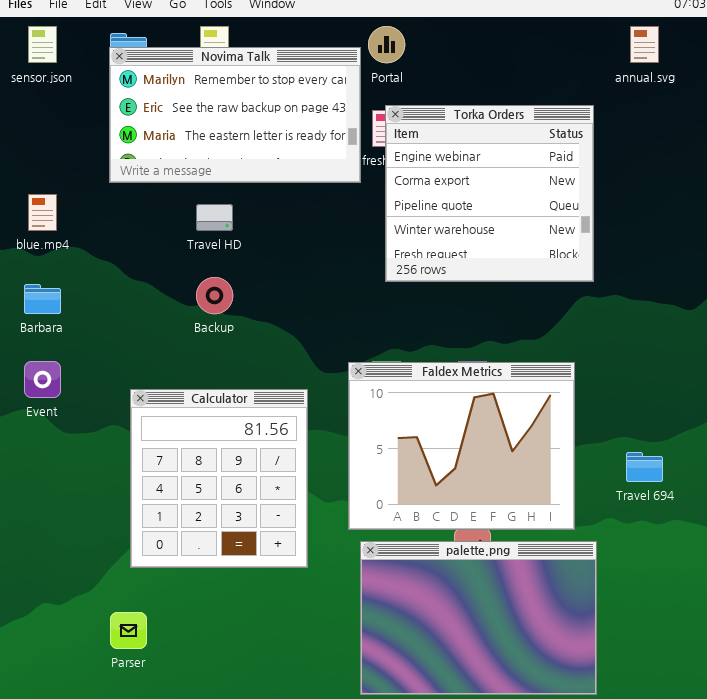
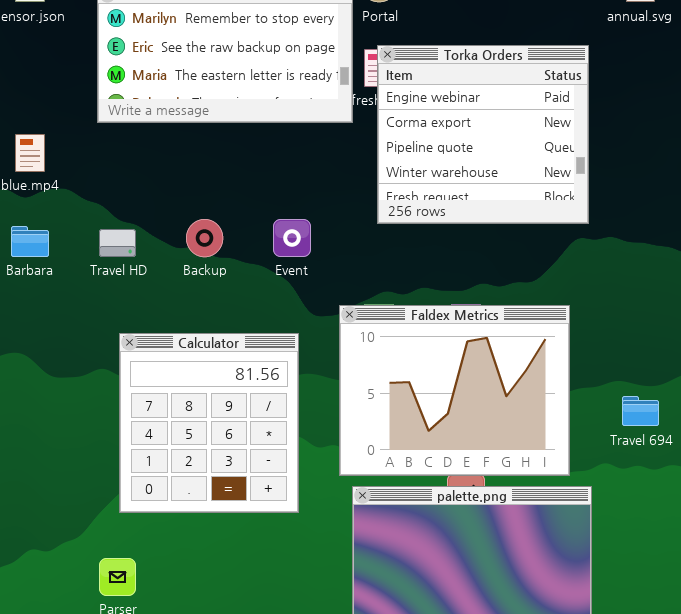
Travel HD: [196,204,233,231] -> [99,229,136,257], moved
Event: [24,361,61,398] -> [273,219,311,257], moved

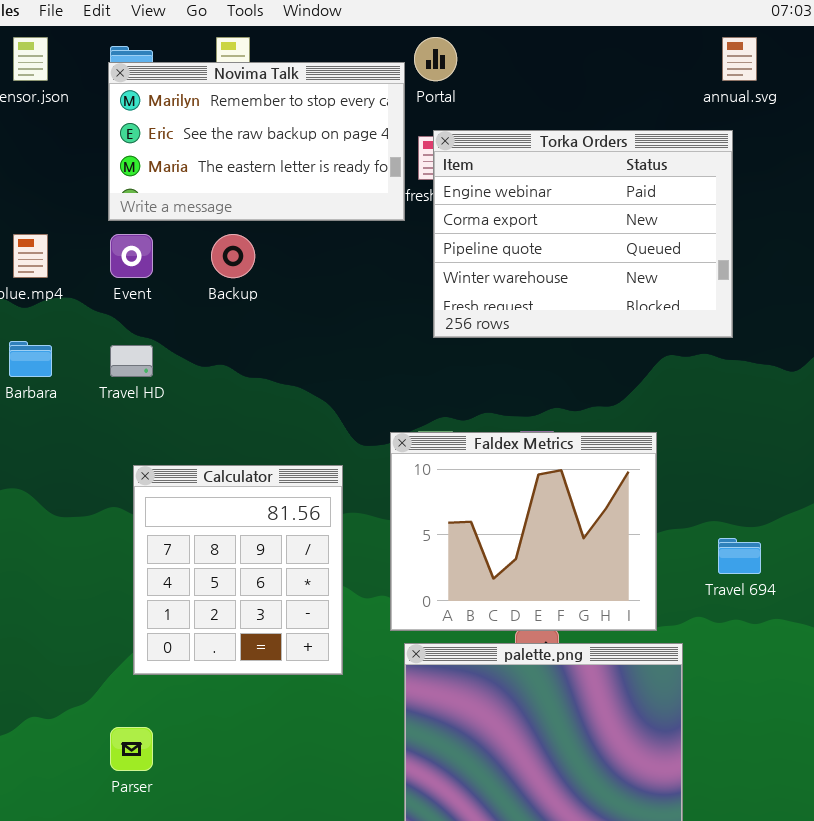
Torka Orders: [377,45,589,224] -> [433,130,733,338], resized
Backup: [186,219,223,257] -> [211,234,255,278], moved
Event: [273,219,311,257] -> [110,234,153,278], moved

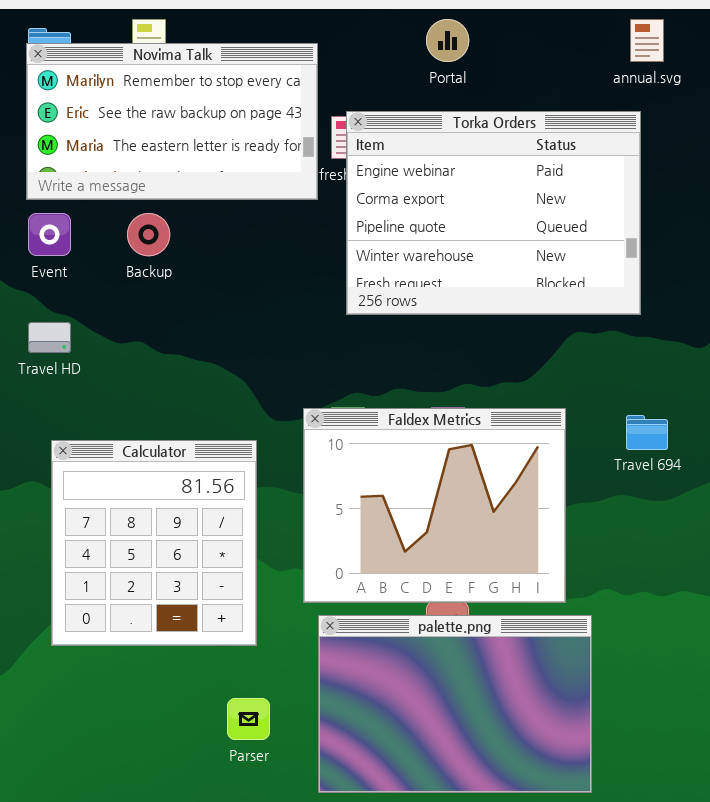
Portal: [414,37,457,81] -> [426,19,469,62], moved
Travel 694: [718,538,761,574] -> [626,415,668,450], moved
Parser: [110,727,153,771] -> [227,698,270,740], moved

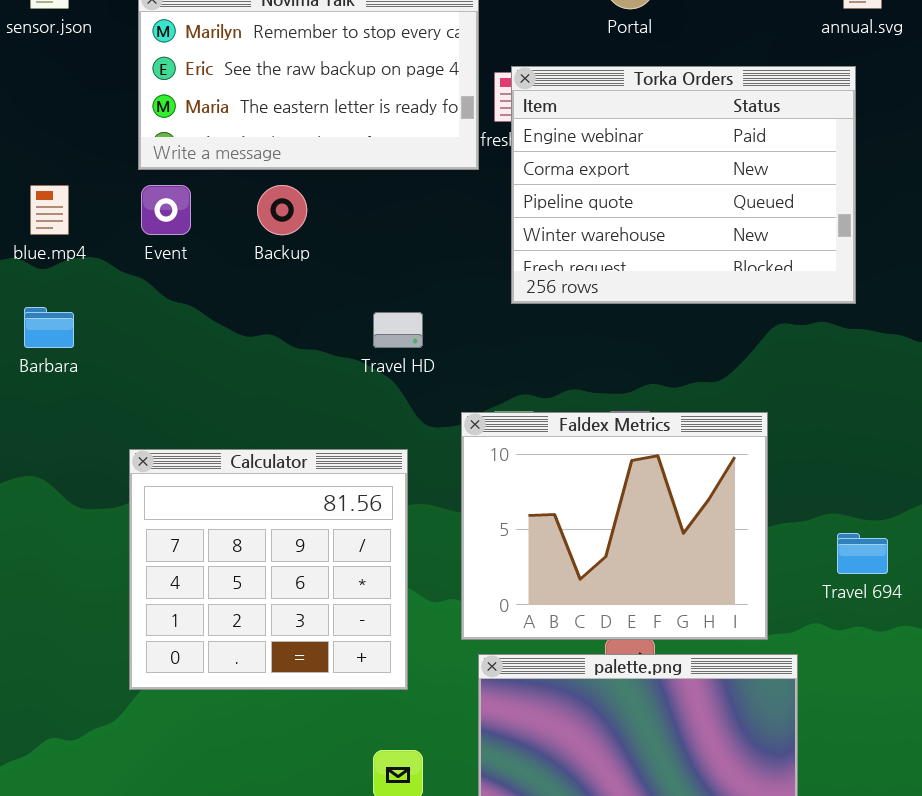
Travel HD: [28,322,71,353] -> [373,312,423,348], moved
Travel 694: [626,415,668,450] -> [837,533,888,574], moved
Calculator: [51,440,257,646] -> [129,449,408,690], resized

